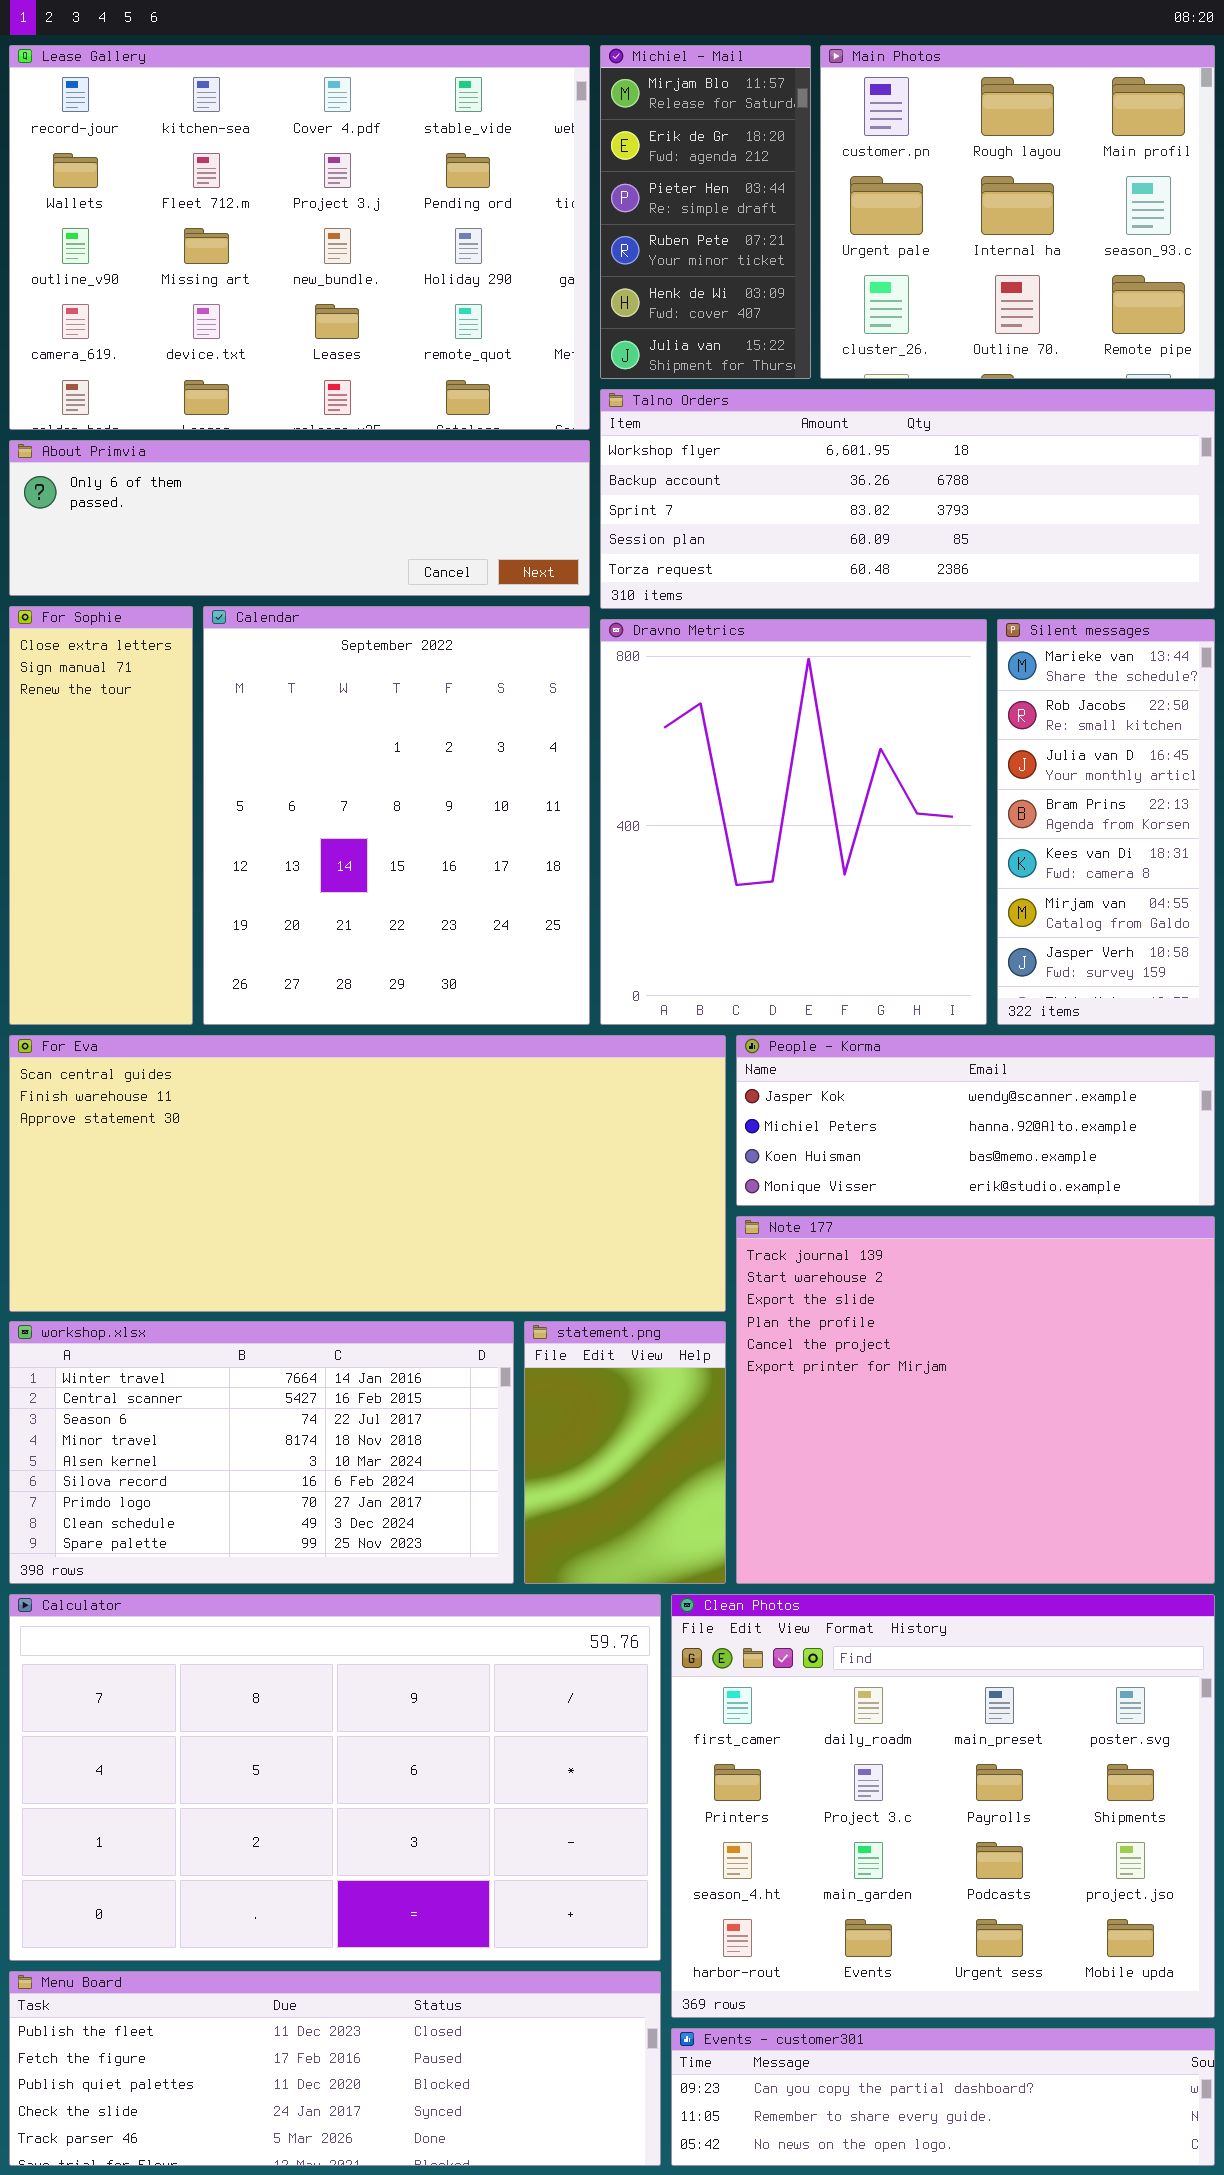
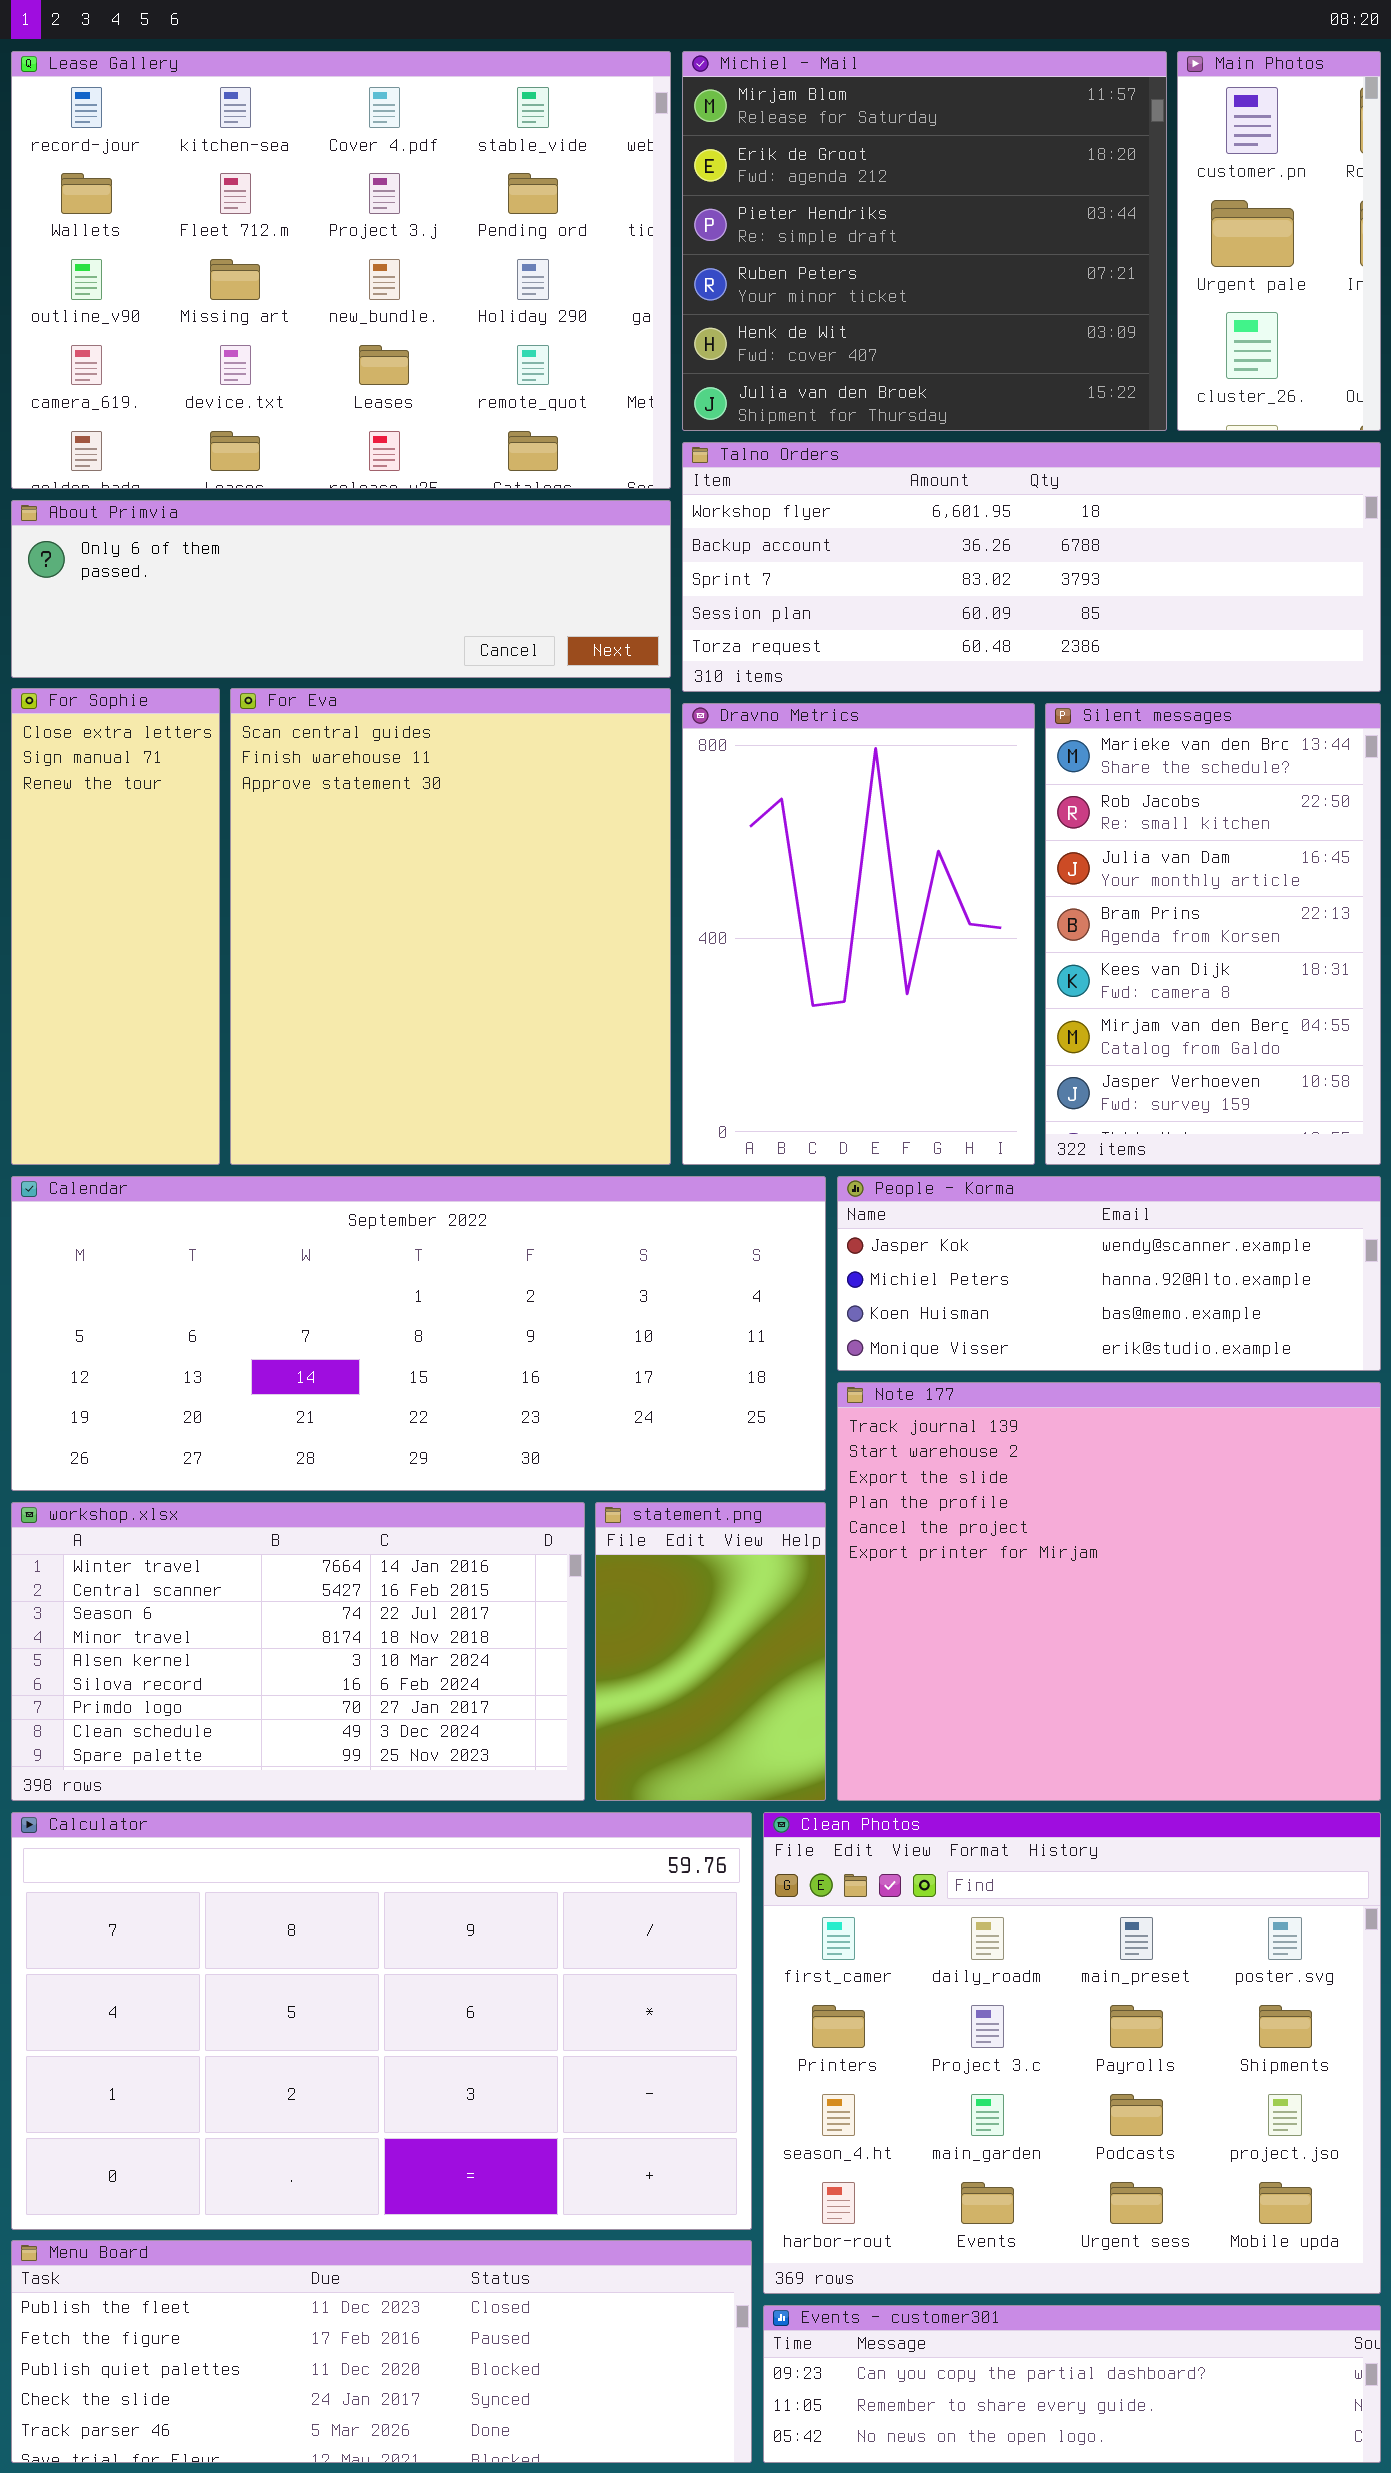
Michiel - Mail: [600,45,811,379] -> [682,51,1167,431], resized
Main Photos: [820,45,1215,379] -> [1177,51,1381,431], resized
Calendar: [203,606,590,1025] -> [11,1176,826,1491], moved, resized
Dravno Metrics: [600,619,987,1025] -> [682,703,1035,1165], resized
Silent messages: [997,619,1215,1025] -> [1045,703,1381,1165], resized
For Eva: [9,1035,726,1312] -> [230,688,671,1165], moved, resized

